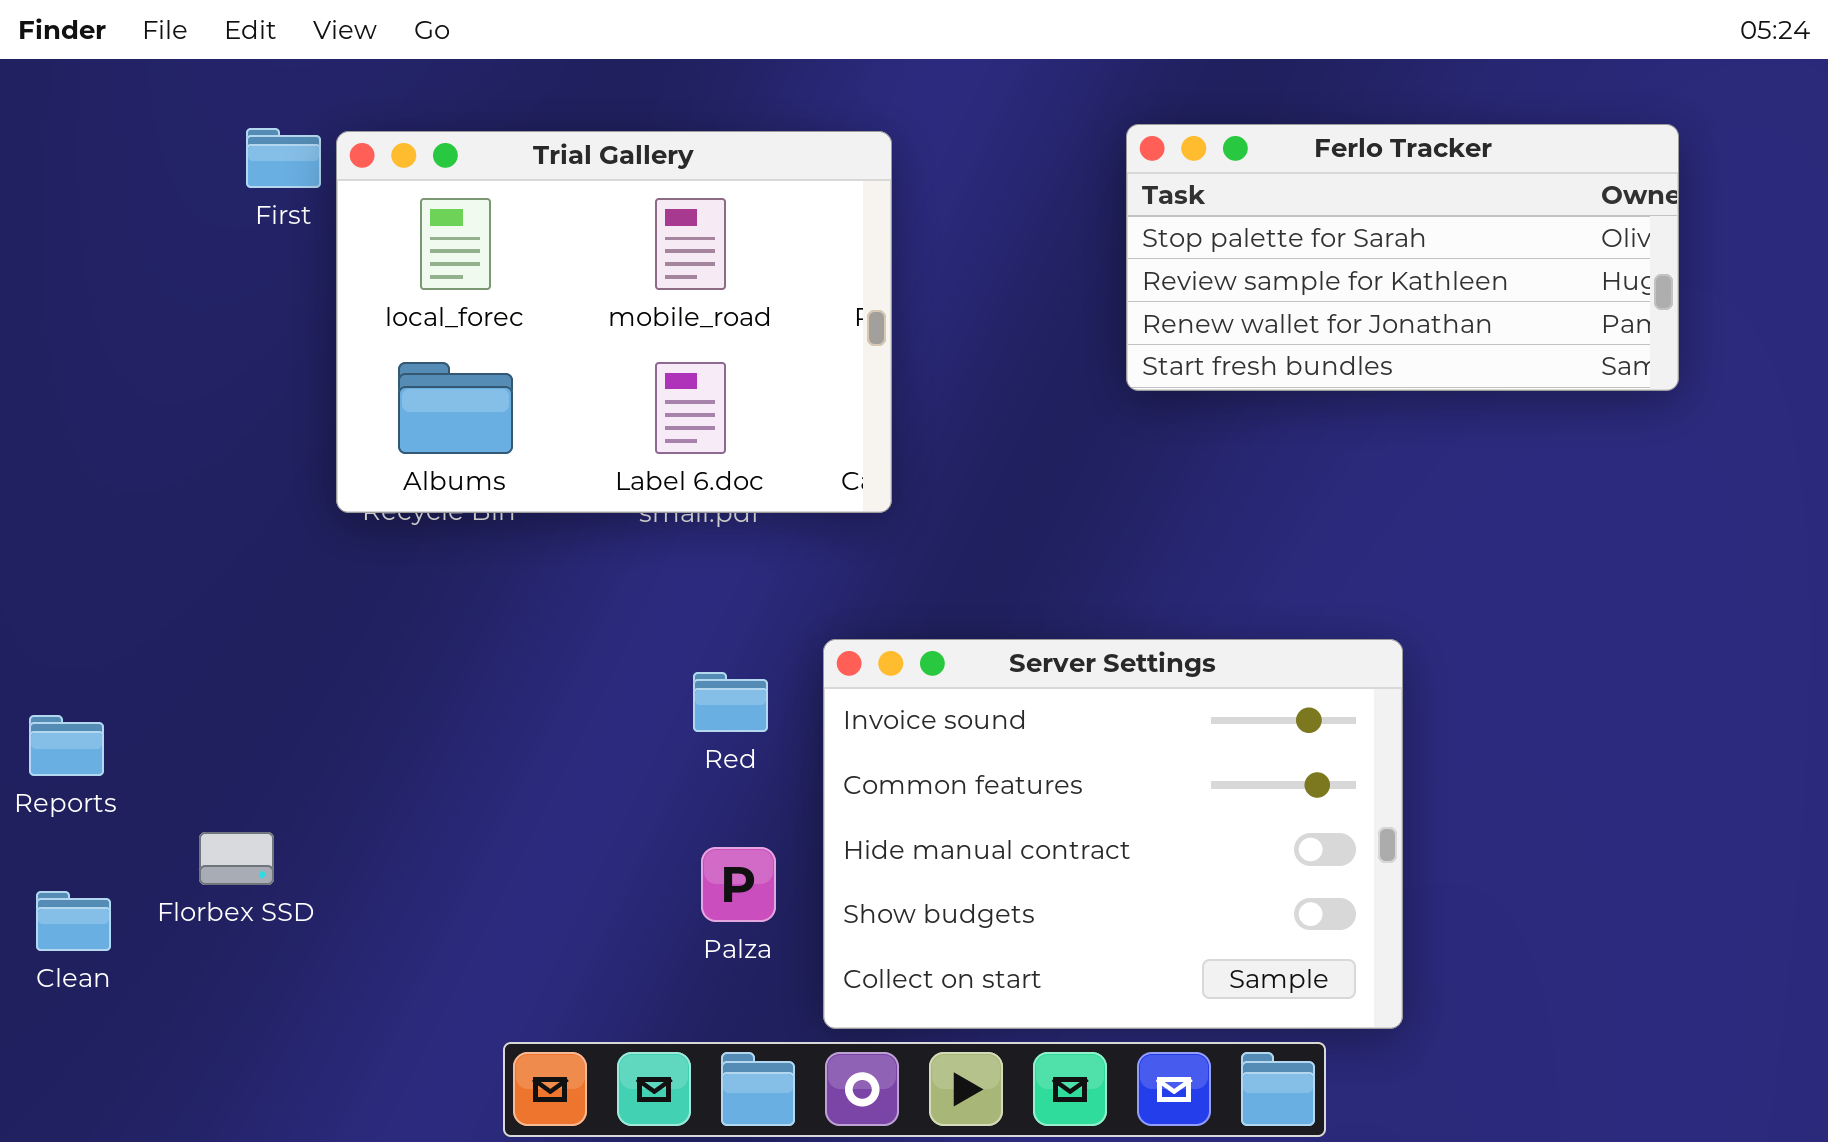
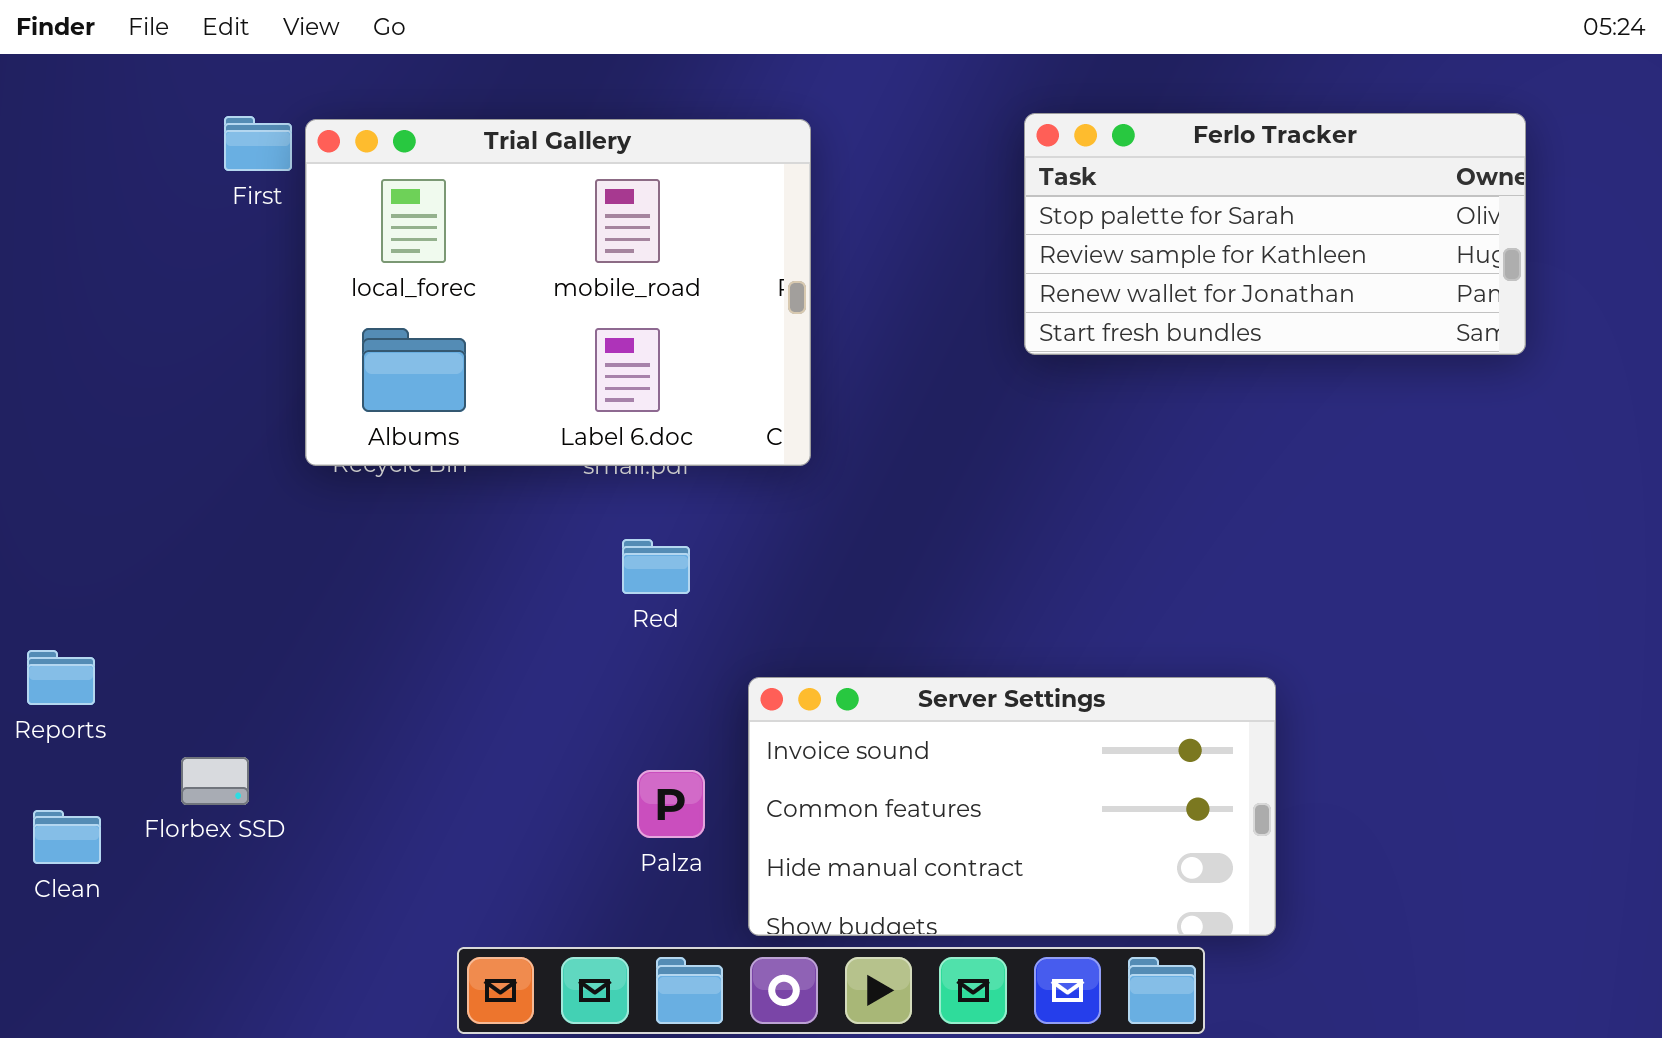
Server Settings: [823,639,1403,1029] -> [748,677,1276,936], resized
Red: [693,672,768,732] -> [622,539,690,594], moved

